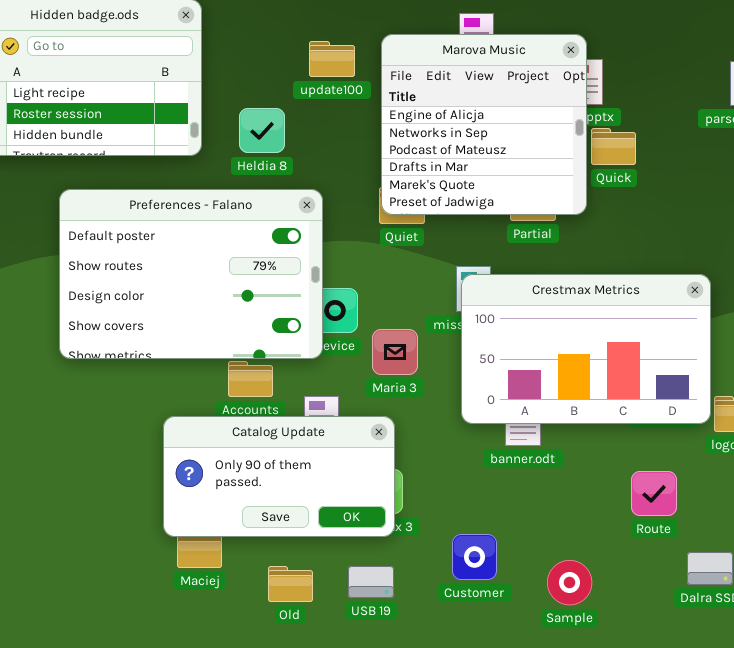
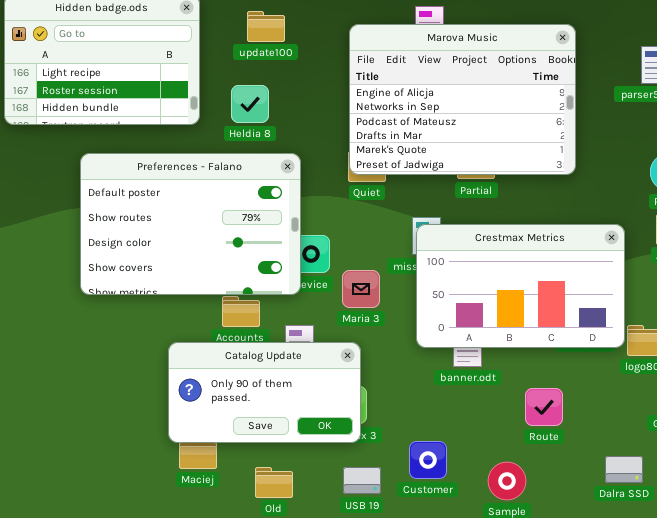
Marova Music: [381,34,587,215] -> [349,24,576,175], resized
update100: [309,41,355,77] -> [247,11,285,42], moved
Route: [631,471,677,516] -> [525,388,563,426], moved
USB 19: [348,566,394,598] -> [343,467,381,494], moved

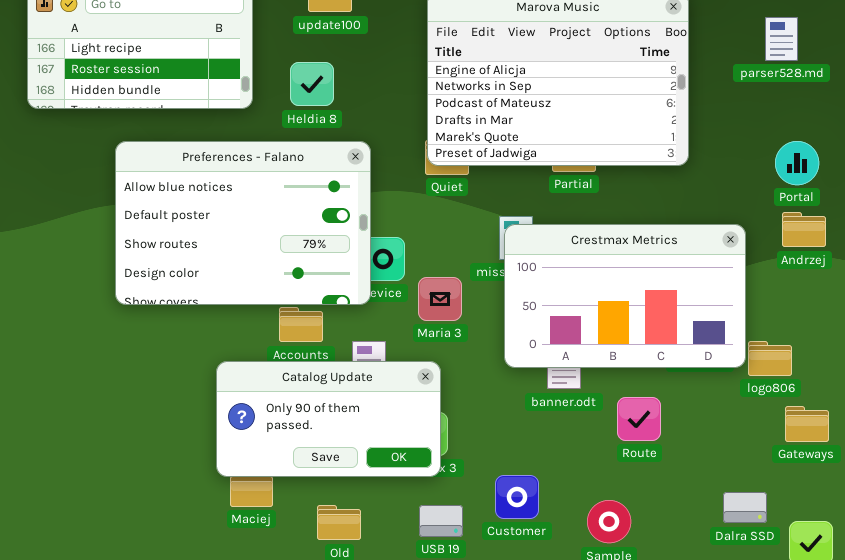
Preferences - Falano: [80,153,301,295] -> [115,141,371,305], scrolled up 1 row
Route: [525,388,563,426] -> [617,397,661,441], moved

